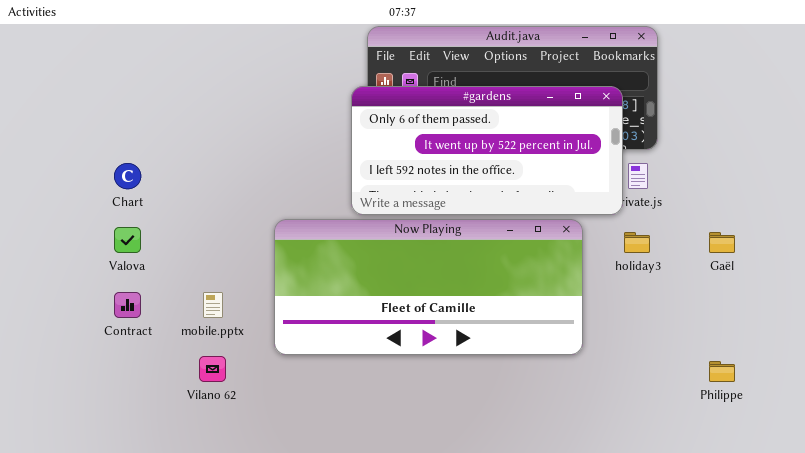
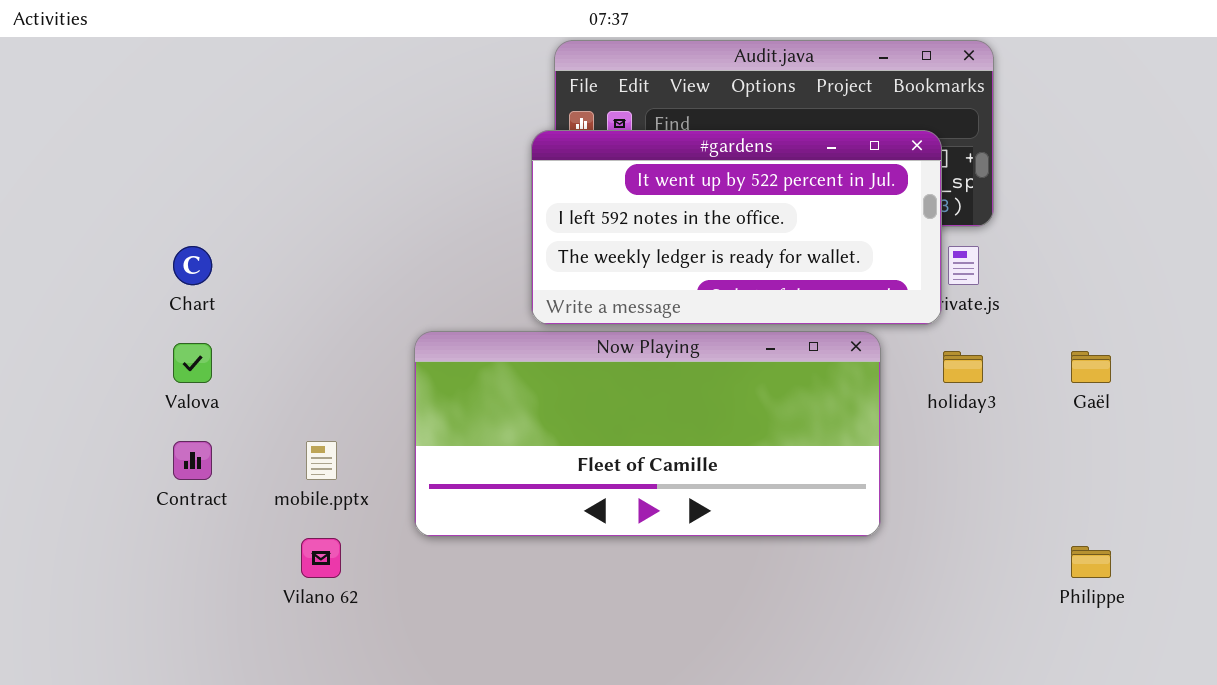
#gardens: [351,86,623,215] -> [531,130,942,325], scrolled down 1 row

